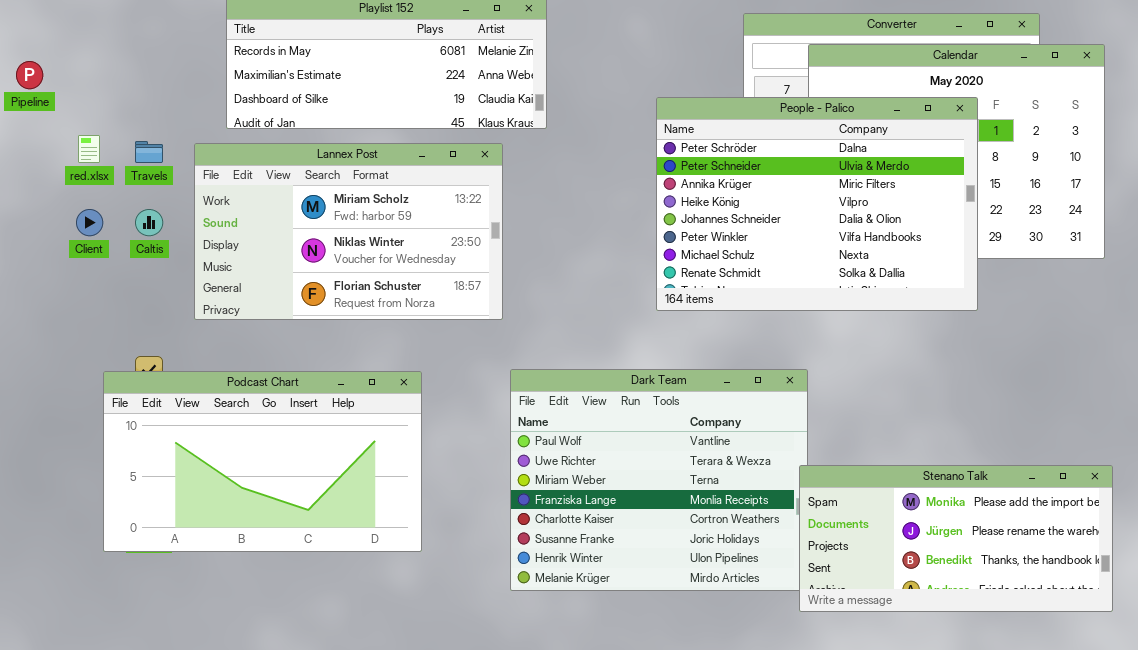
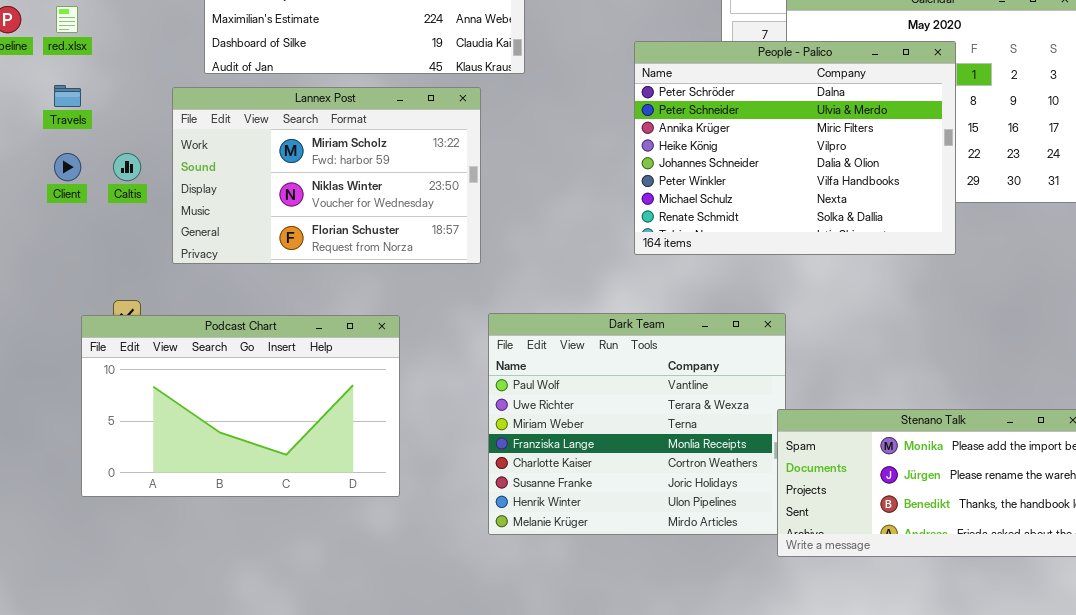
red.xlsx: [78,135,100,163] -> [56,6,78,33], moved
Travels: [135,141,163,163] -> [54,85,81,107], moved

